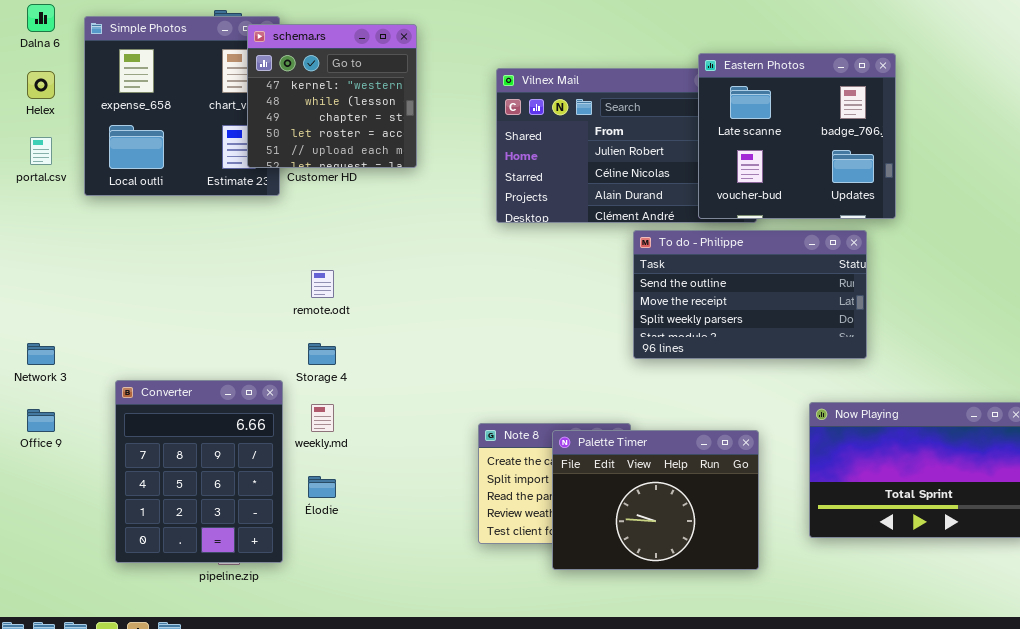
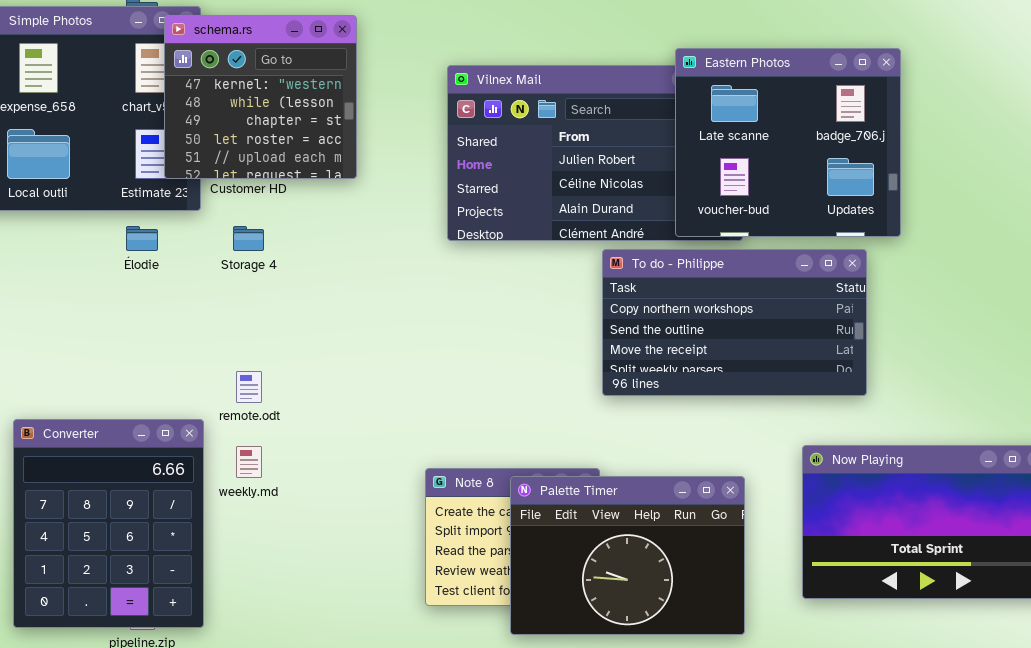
To do - Philippe: [633,230,867,359] -> [602,249,867,396], scrolled up 1 row
remote.odt: [311,270,334,298] -> [236,371,262,403], moved
Storage 4: [308,343,336,365] -> [233,226,264,251], moved
Élodie: [308,476,336,498] -> [126,226,158,251], moved

